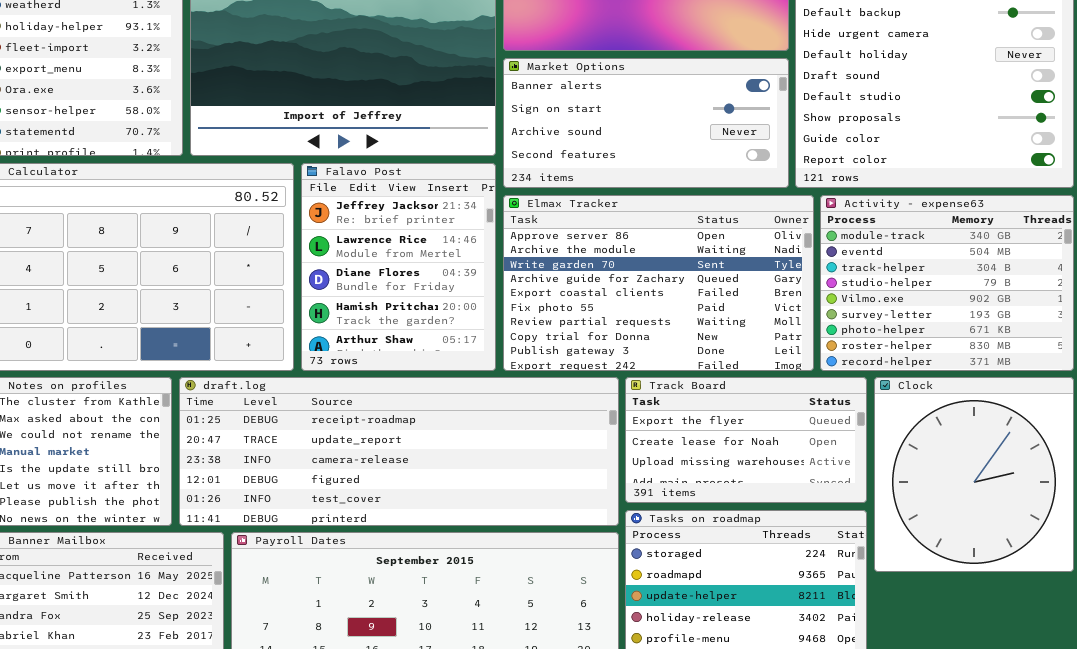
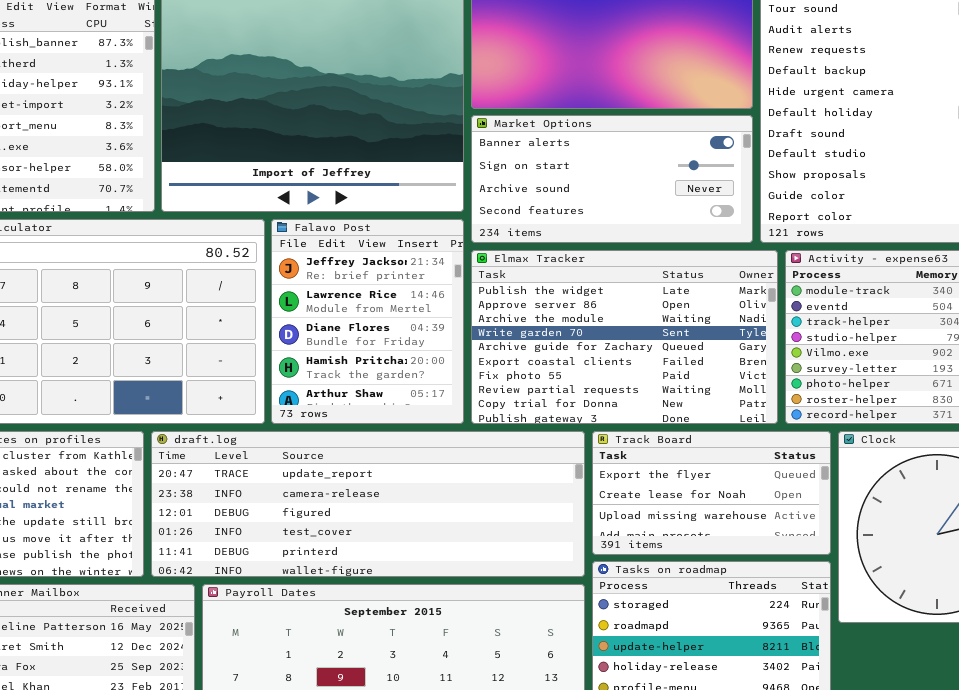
Elmax Tracker: [503,195,814,371] -> [471,250,778,424], scrolled up 1 row
draft.log: [179,377,619,526] -> [151,431,585,577], scrolled down 1 row

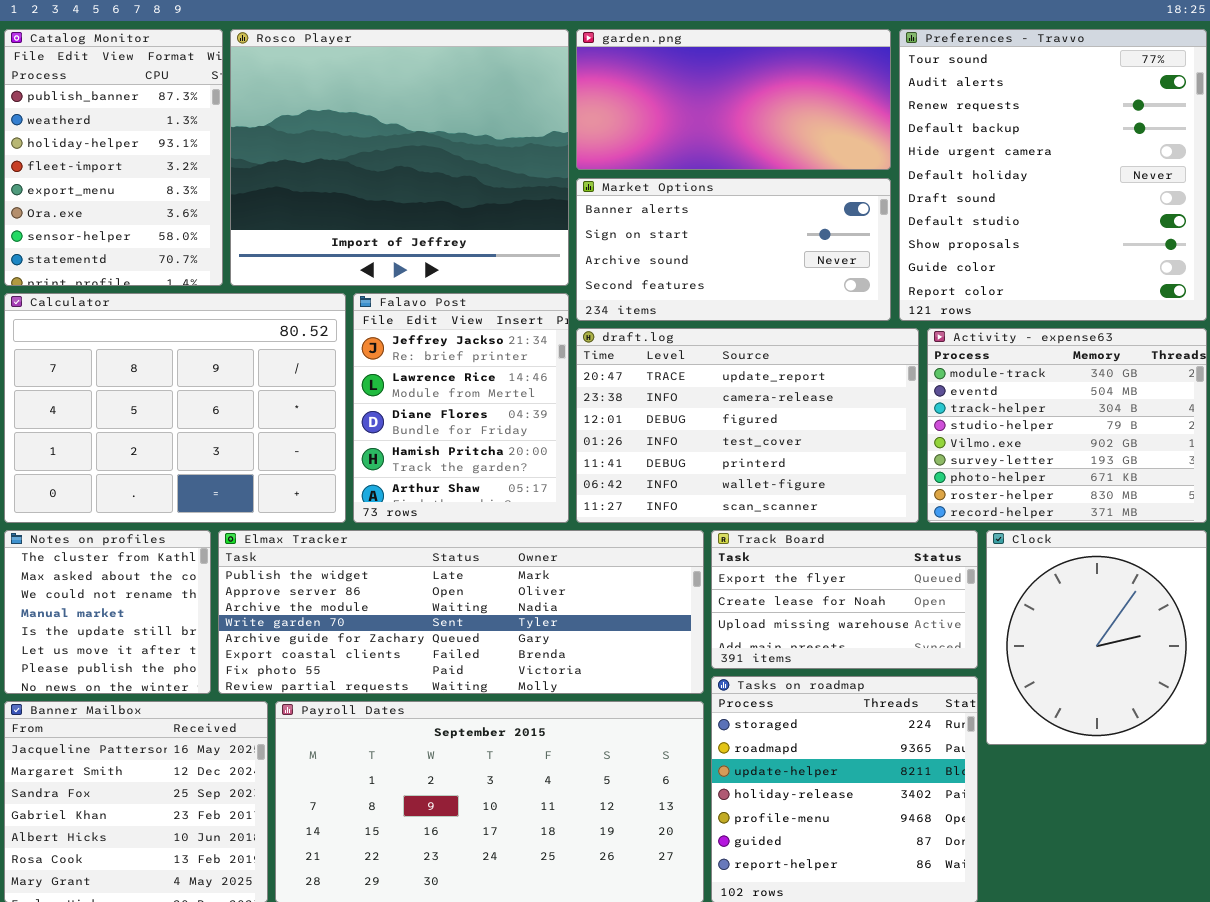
Elmax Tracker: [471,250,778,424] -> [218,530,704,694], moved, resized
draft.log: [151,431,585,577] -> [576,328,919,523], moved, resized

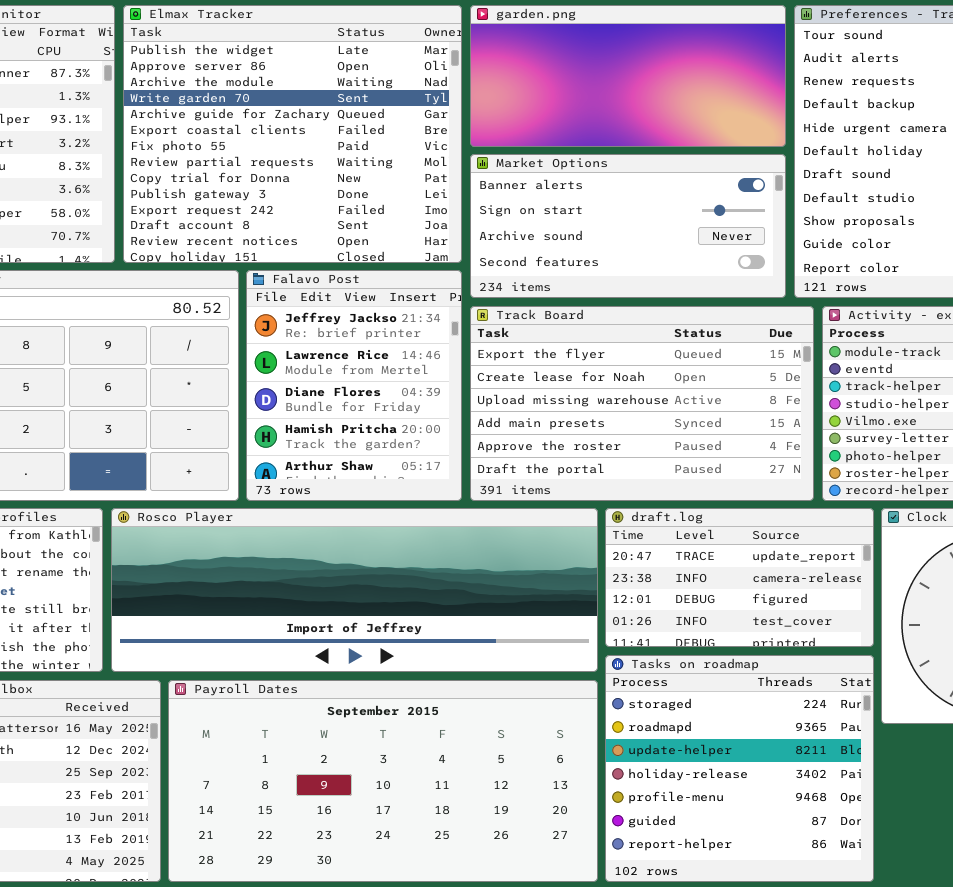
Rosco Player: [230,29,569,286] -> [111,508,598,672], moved, resized
draft.log: [576,328,919,523] -> [605,508,874,647], moved, resized
Elmax Tracker: [218,530,704,694] -> [123,5,462,263], moved, resized
Track Board: [711,530,978,669] -> [470,306,814,501], moved, resized

